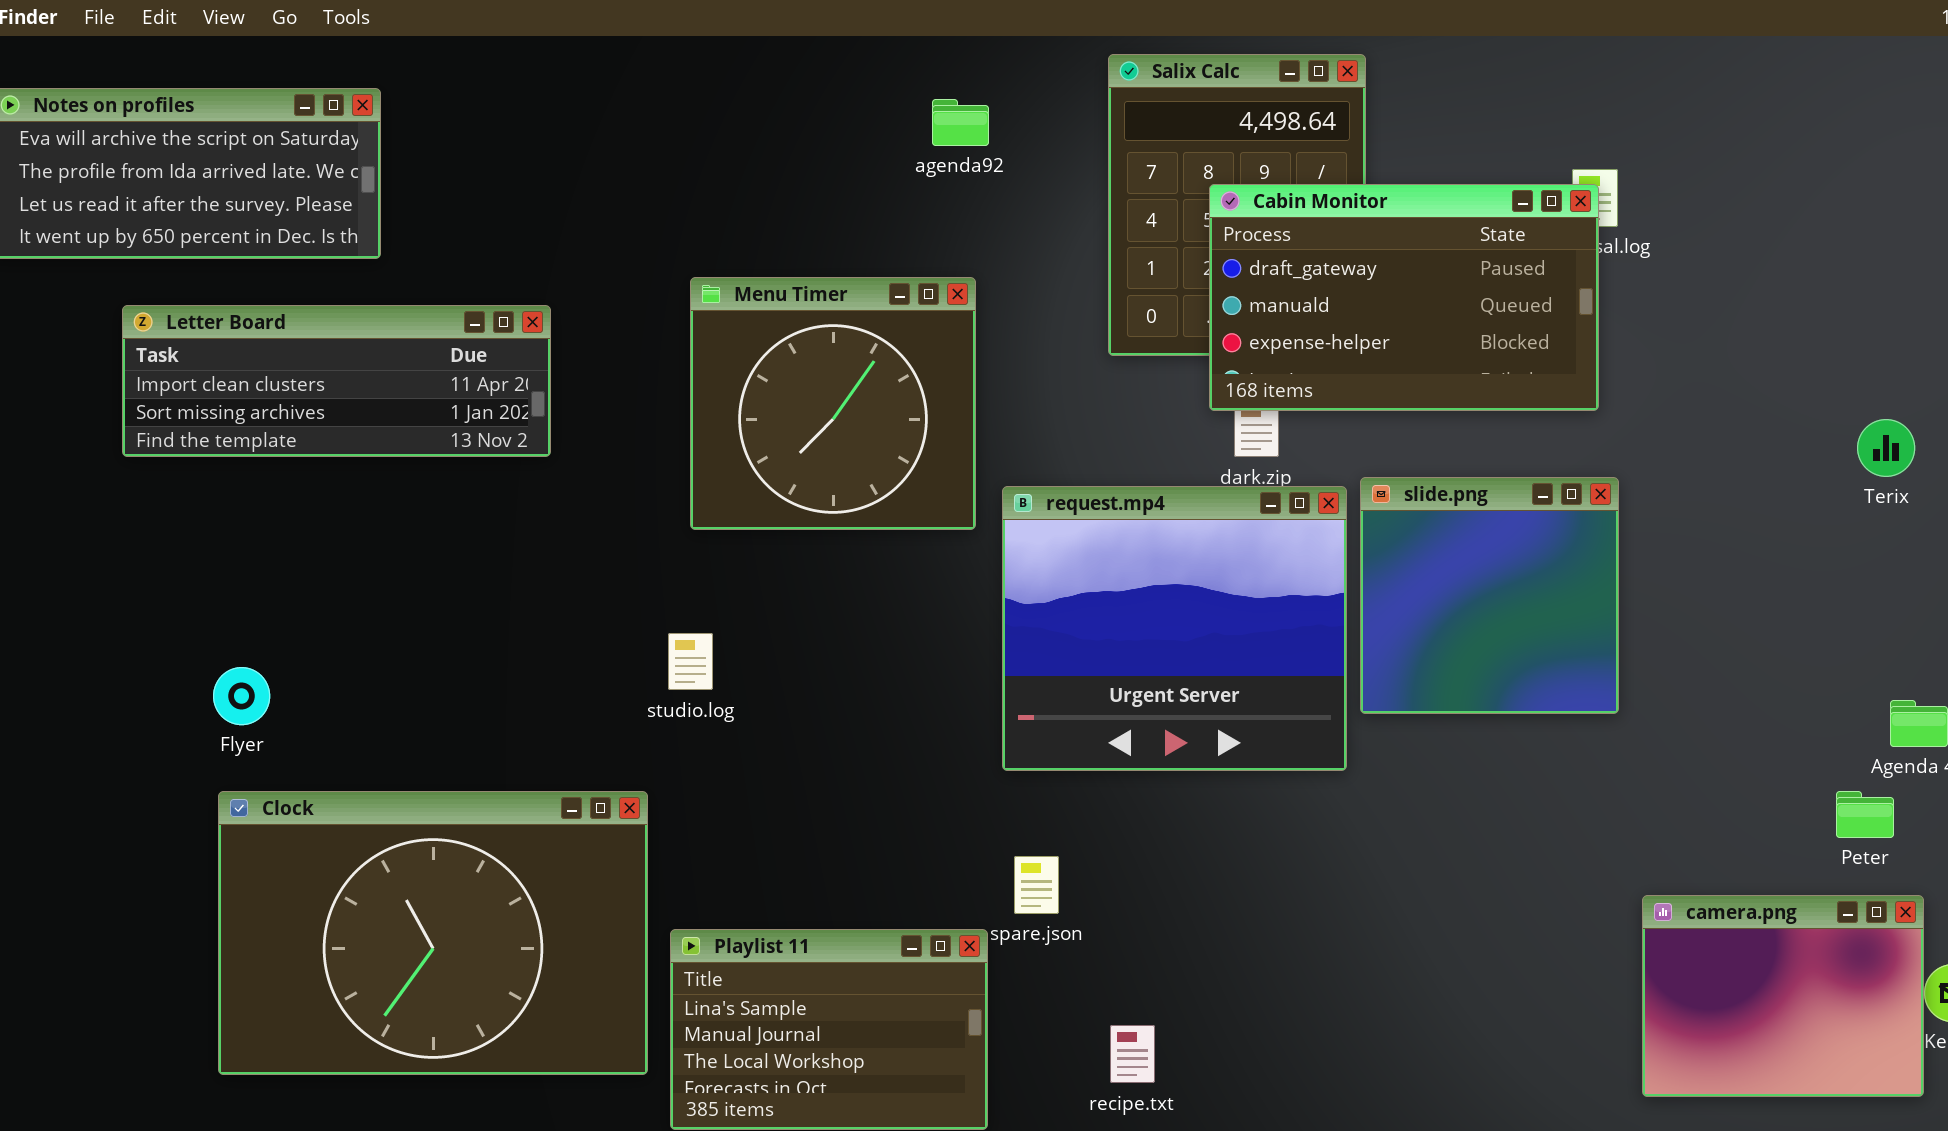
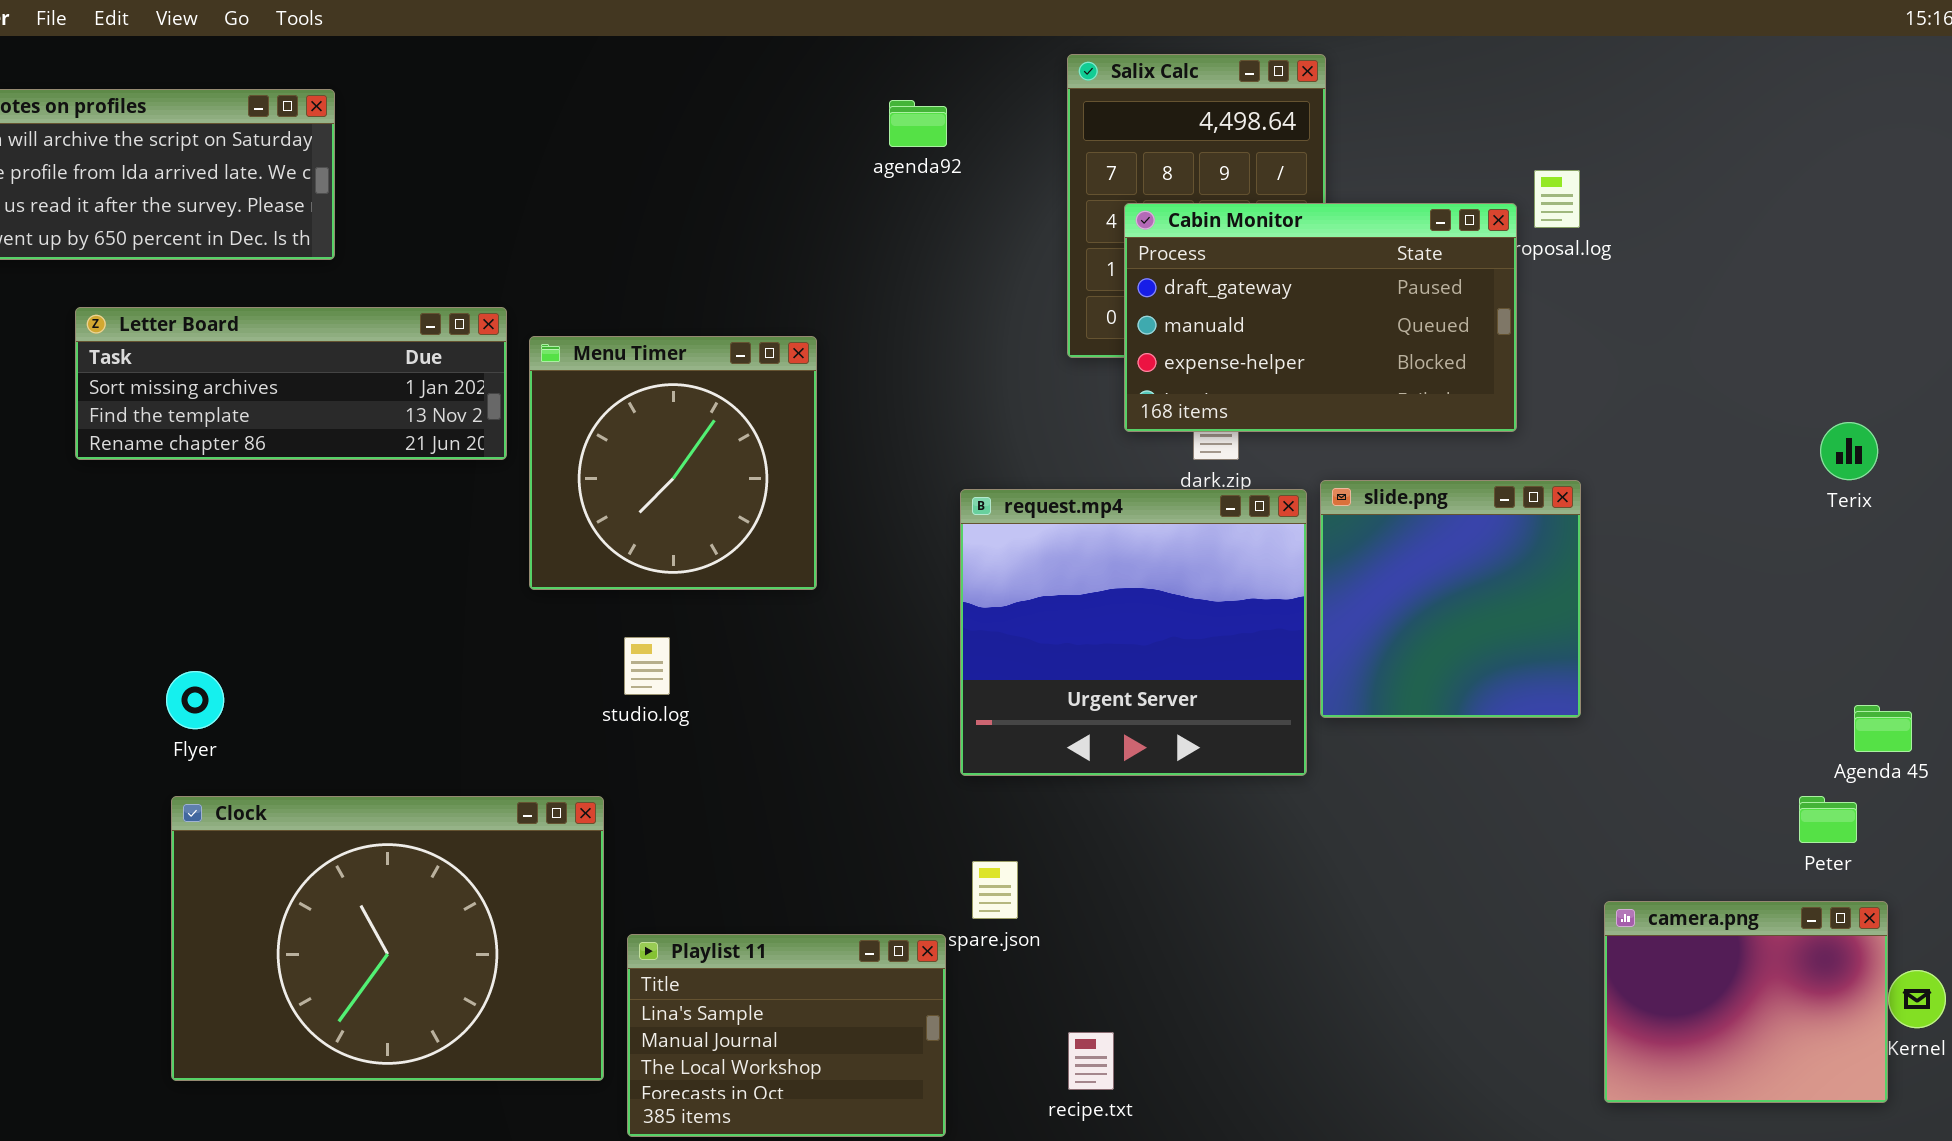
Cabin Monitor: [1209,184,1599,411] -> [1124,203,1517,432], moved
Menu Timer: [690,277,976,530] -> [529,336,817,590], moved
Letter Board: [122,305,551,457] -> [75,307,507,460], scrolled down 1 row

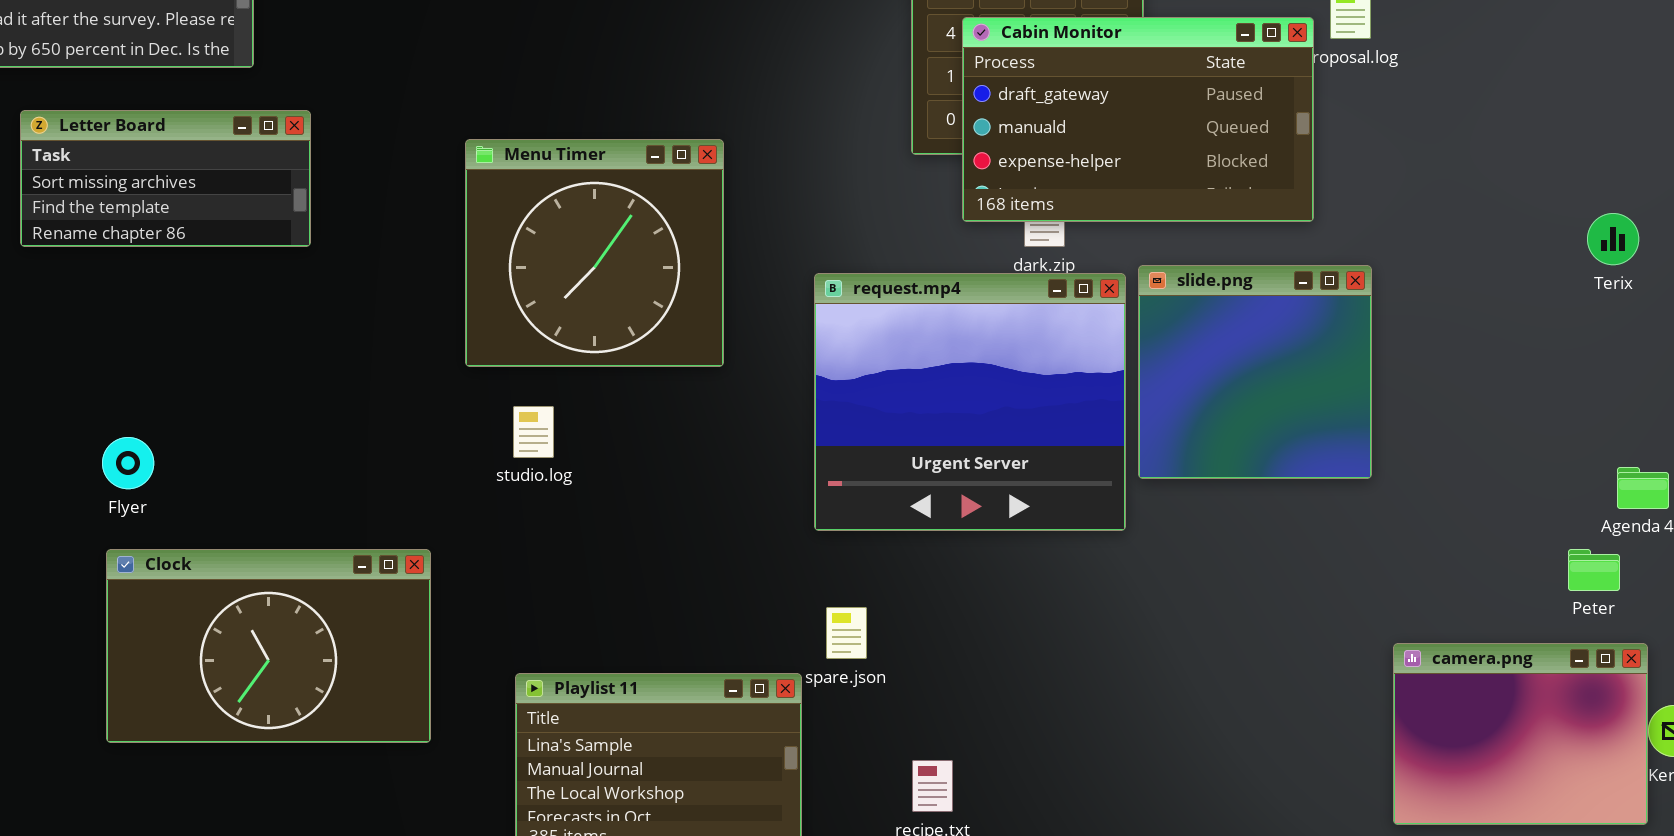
Letter Board: [75,307,507,460] -> [20,110,311,247], resized
Menu Timer: [529,336,817,590] -> [465,139,724,367], moved
Clock: [171,796,604,1081] -> [106,549,431,743], resized

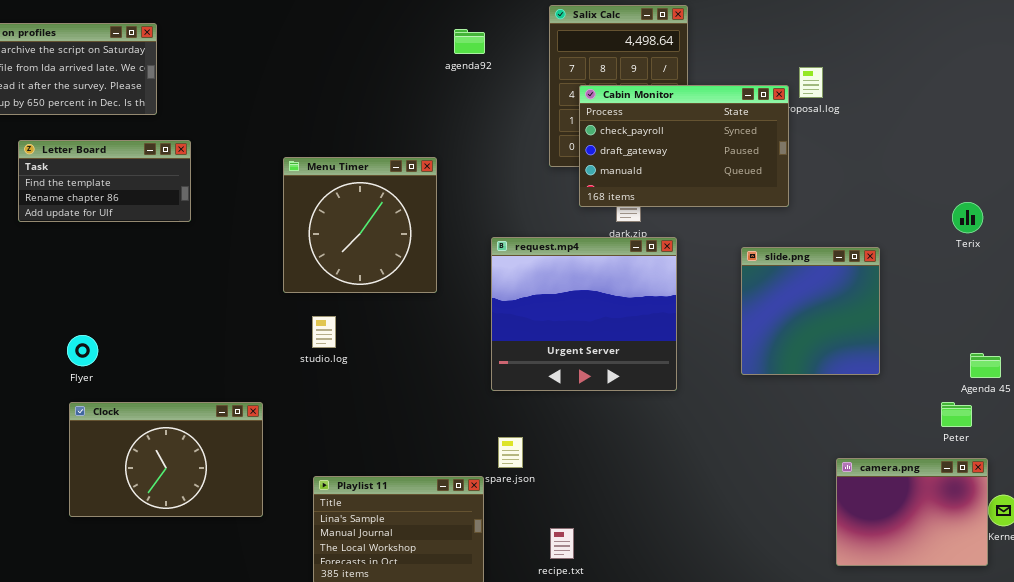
Cabin Monitor: [962,17,1314,222] -> [579,85,789,207], scrolled up 1 row
Letter Board: [20,110,311,247] -> [18,140,191,222], scrolled down 1 row
slide.png: [1138,265,1372,479] -> [741,247,880,375], moved

